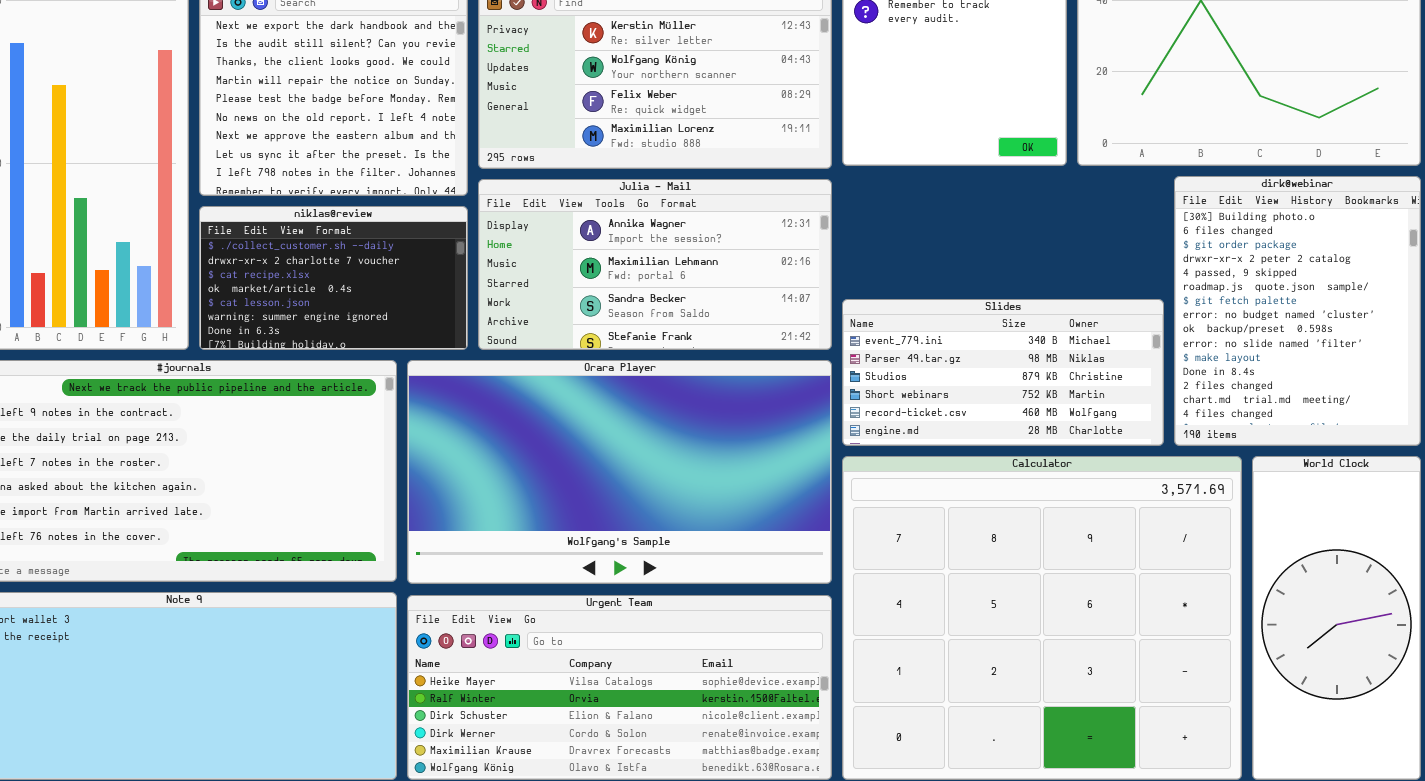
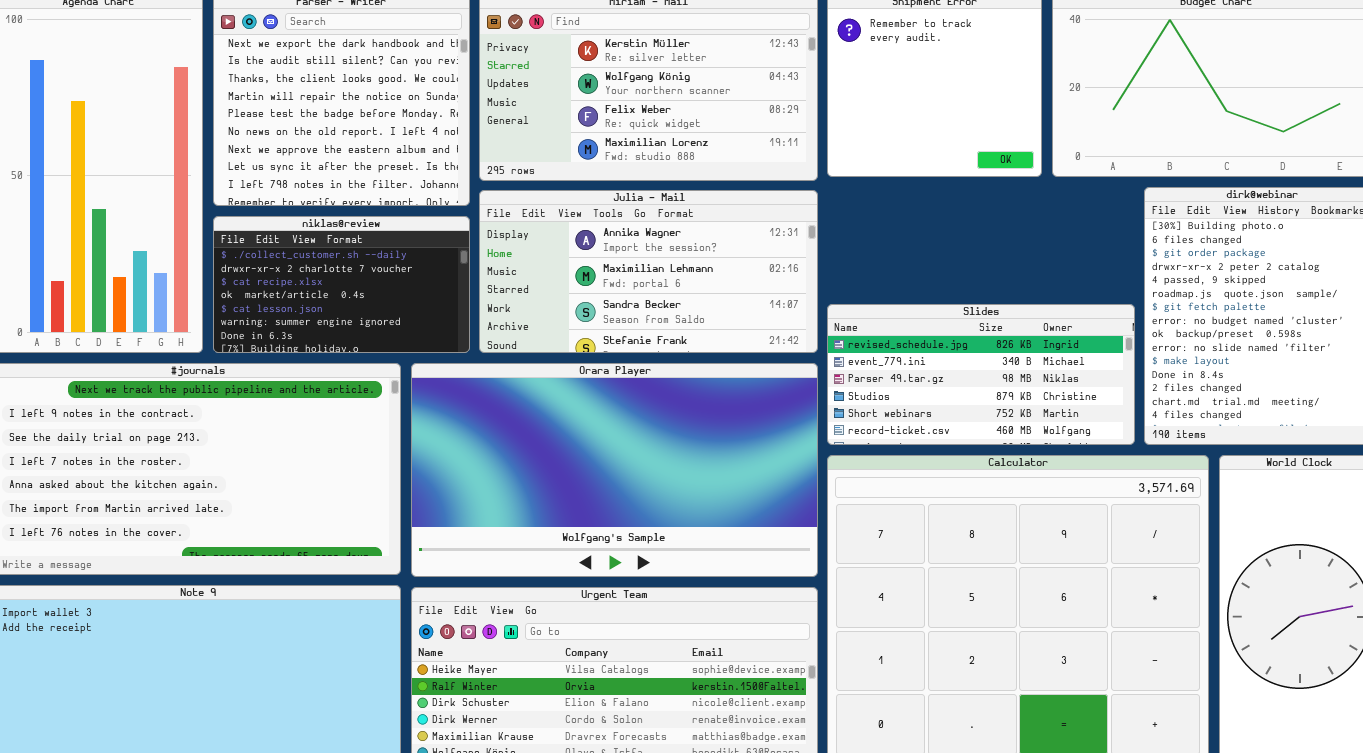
Slides: [842,299,1164,446] -> [827,304,1135,445], scrolled up 1 row

